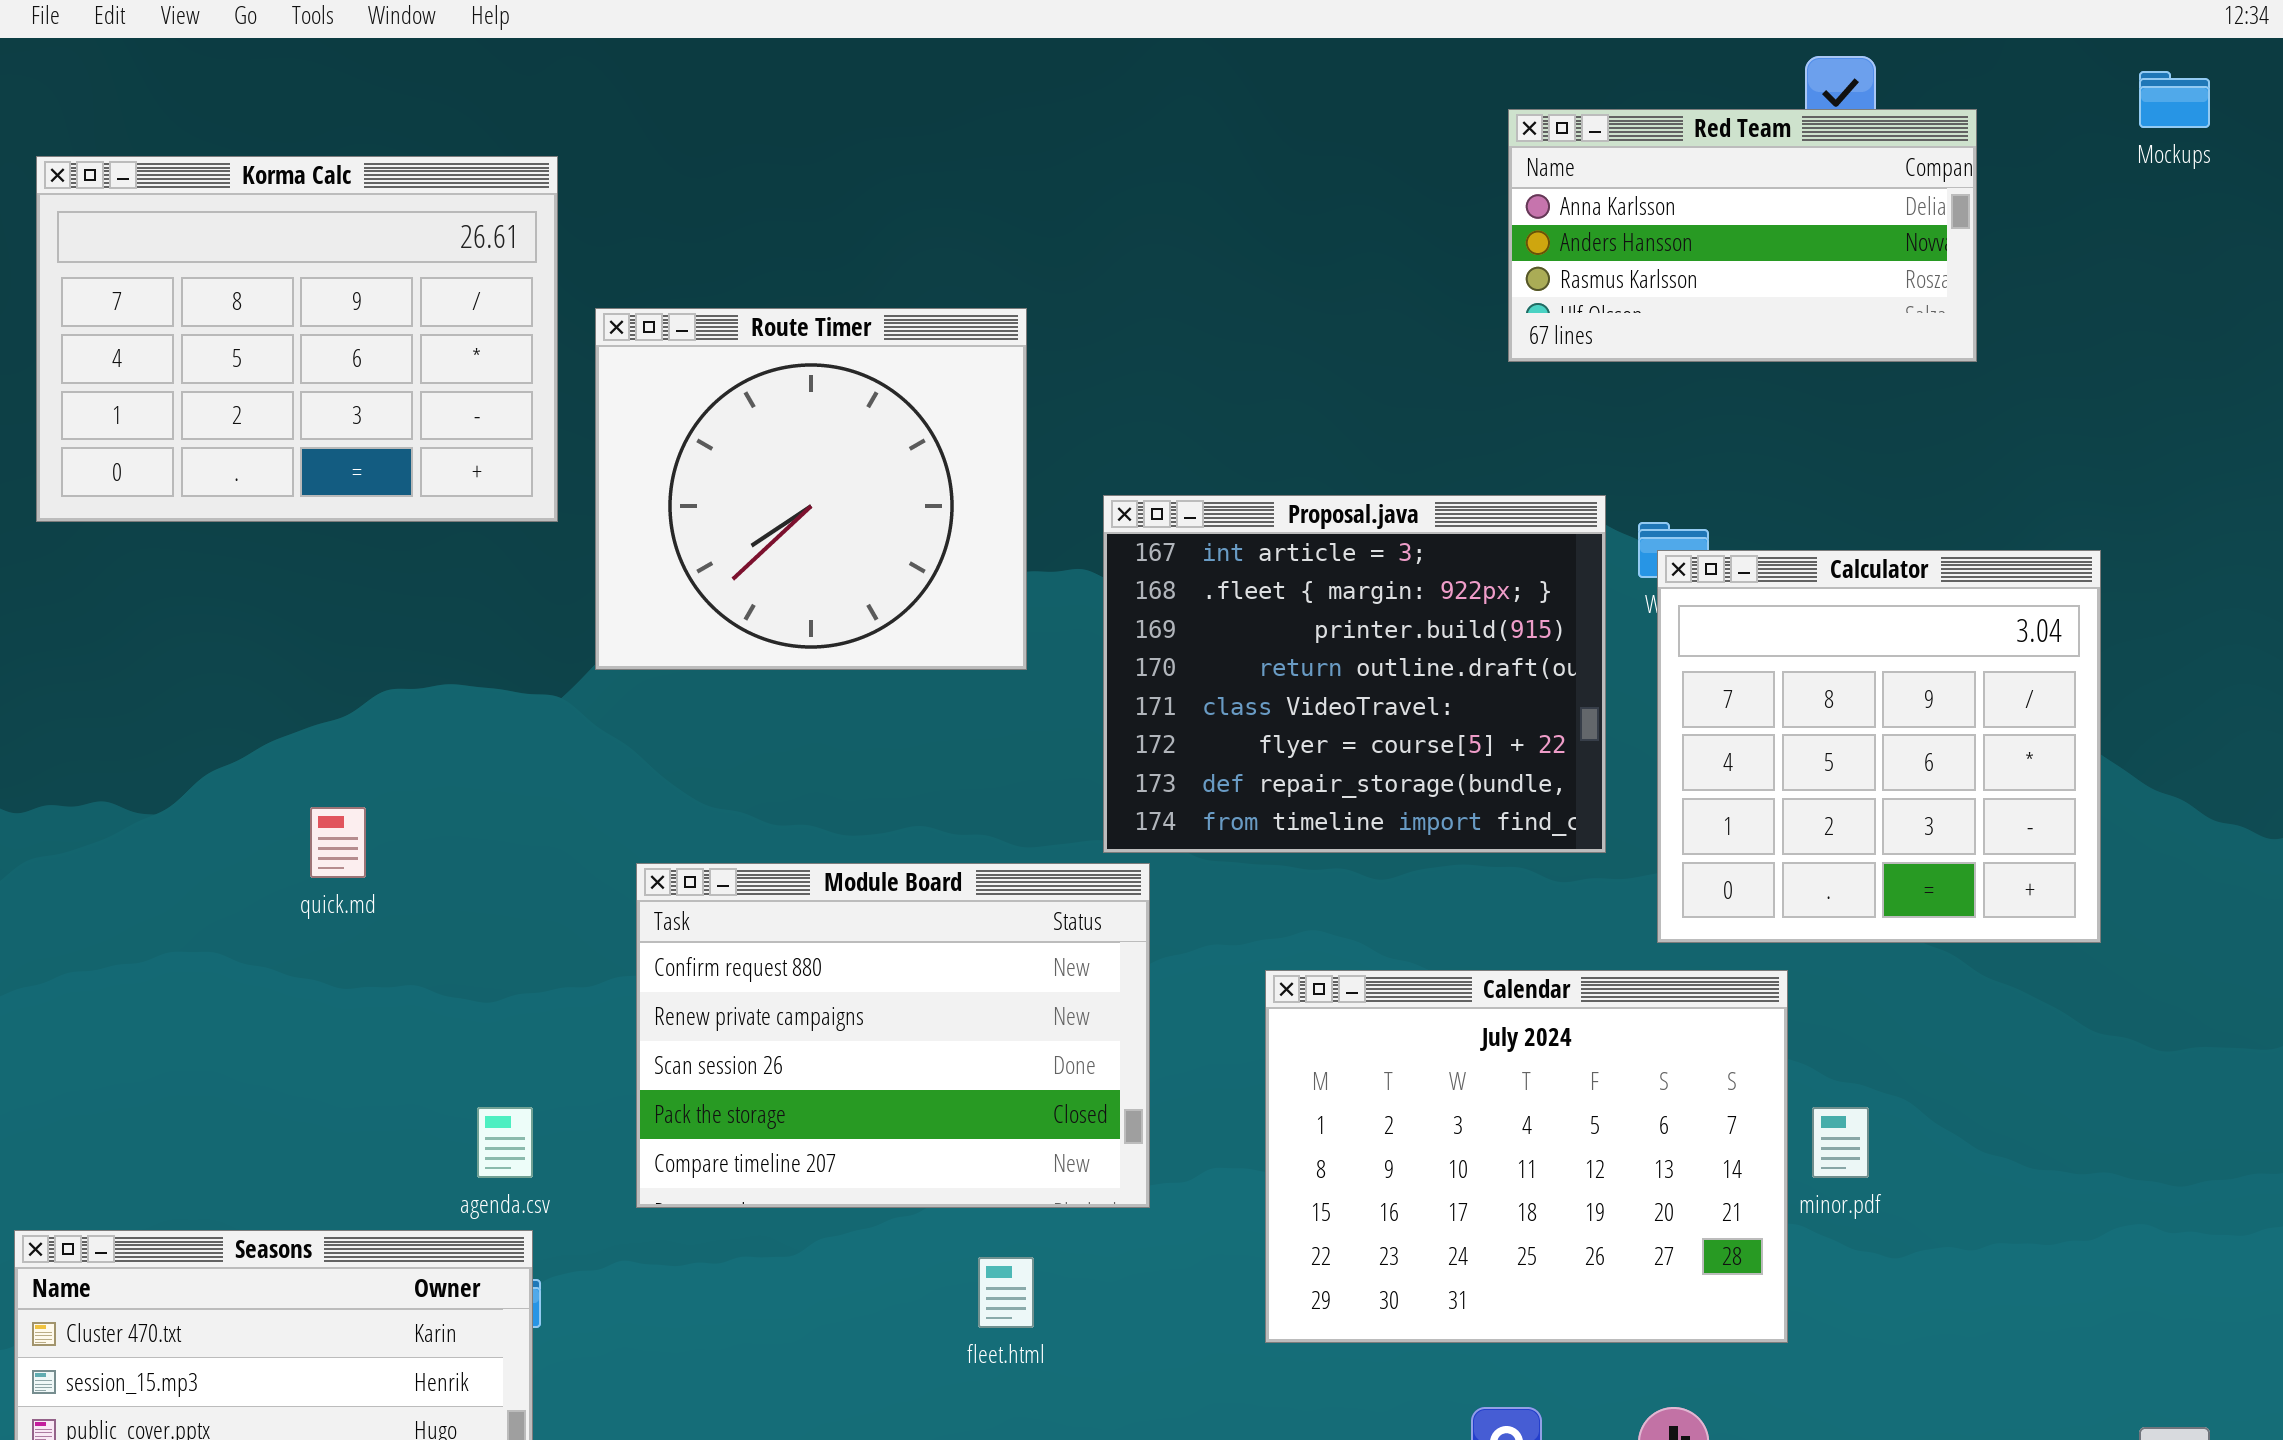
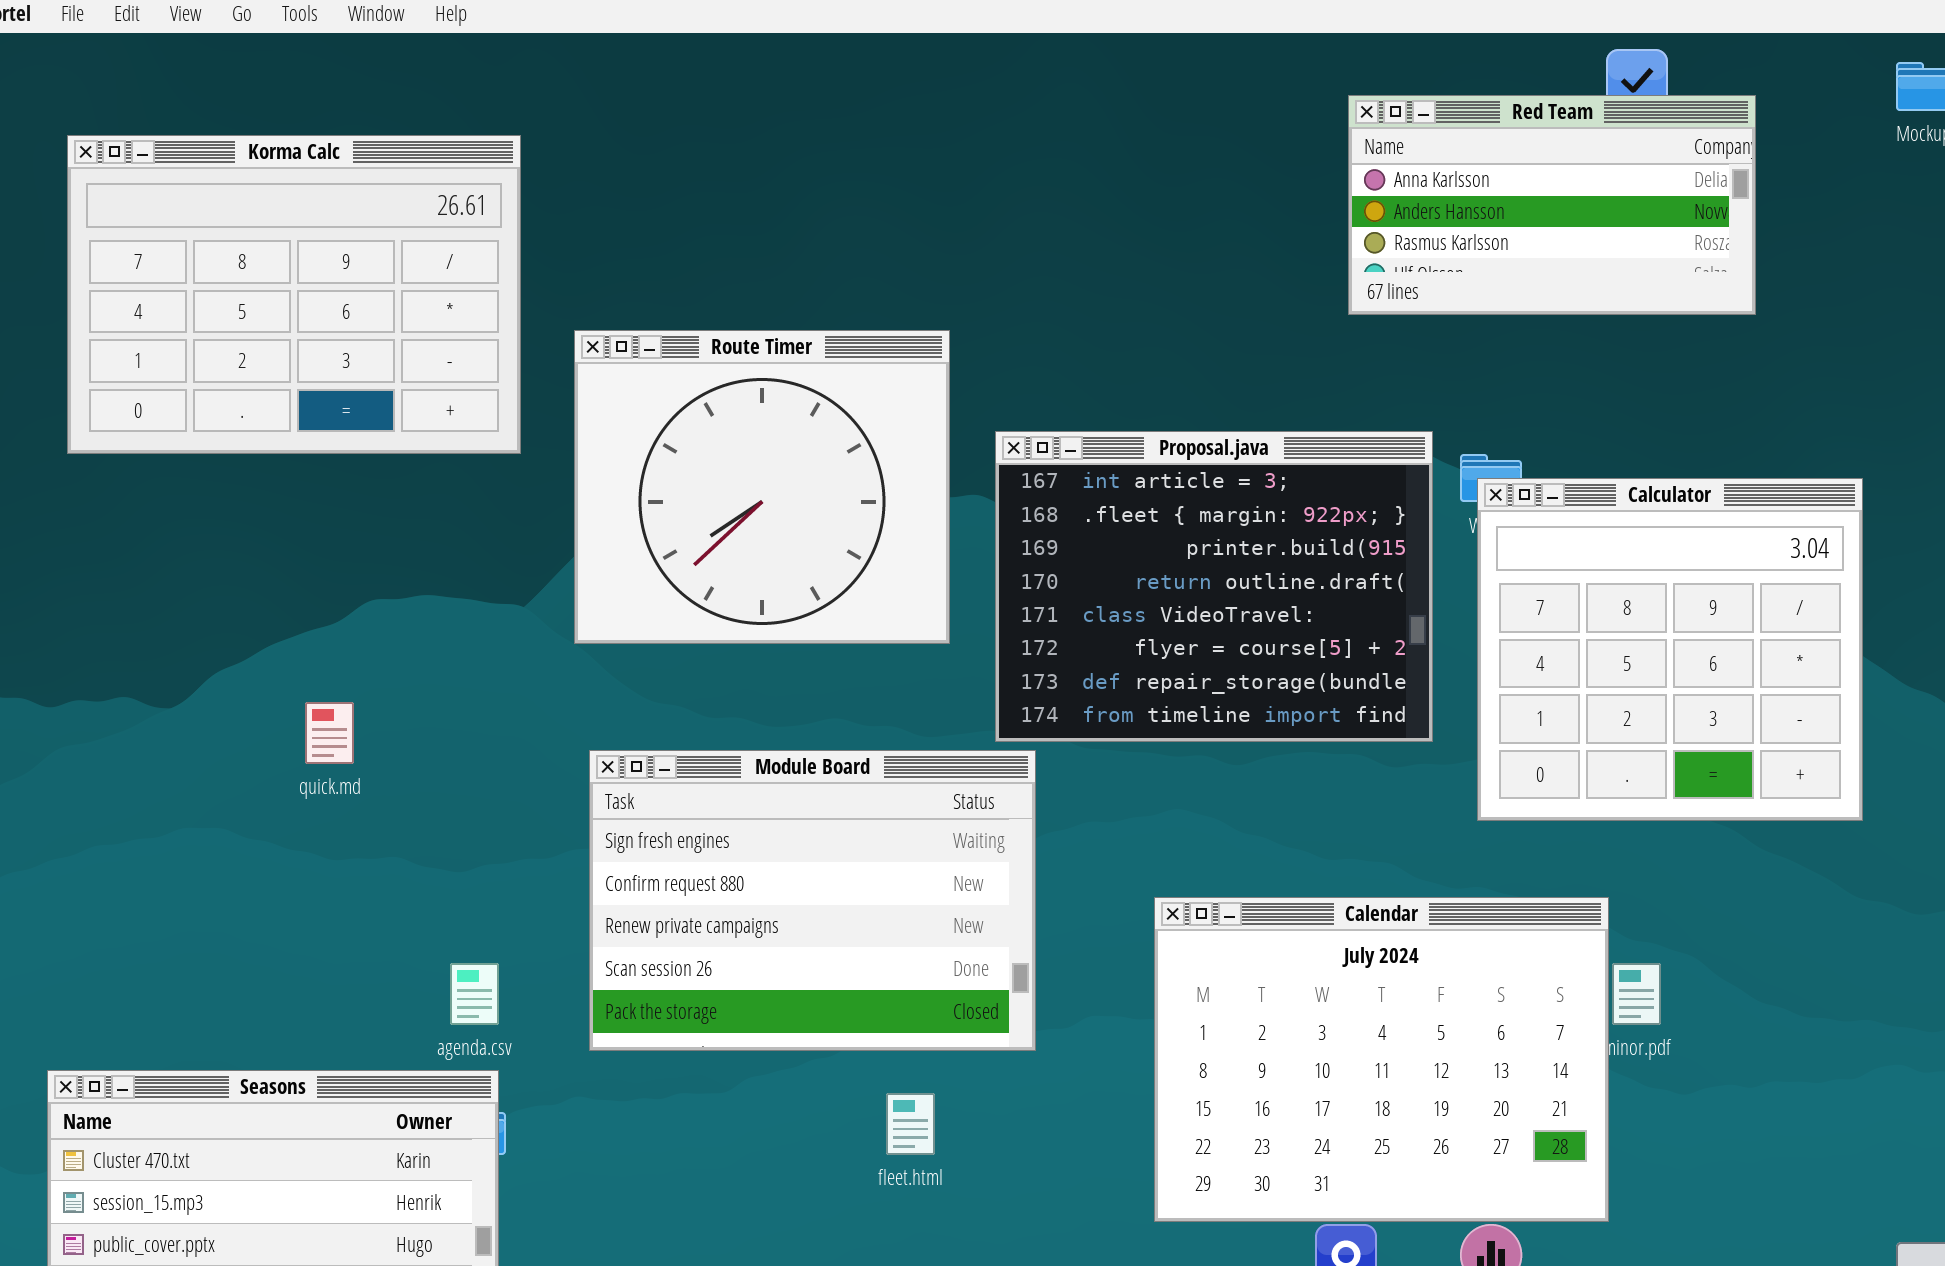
Route Timer: [595,308,1027,670] -> [574,330,950,644], moved
Module Board: [636,863,1150,1208] -> [589,750,1036,1051], scrolled up 1 row
Calendar: [1265,970,1788,1343] -> [1154,897,1609,1222], moved

